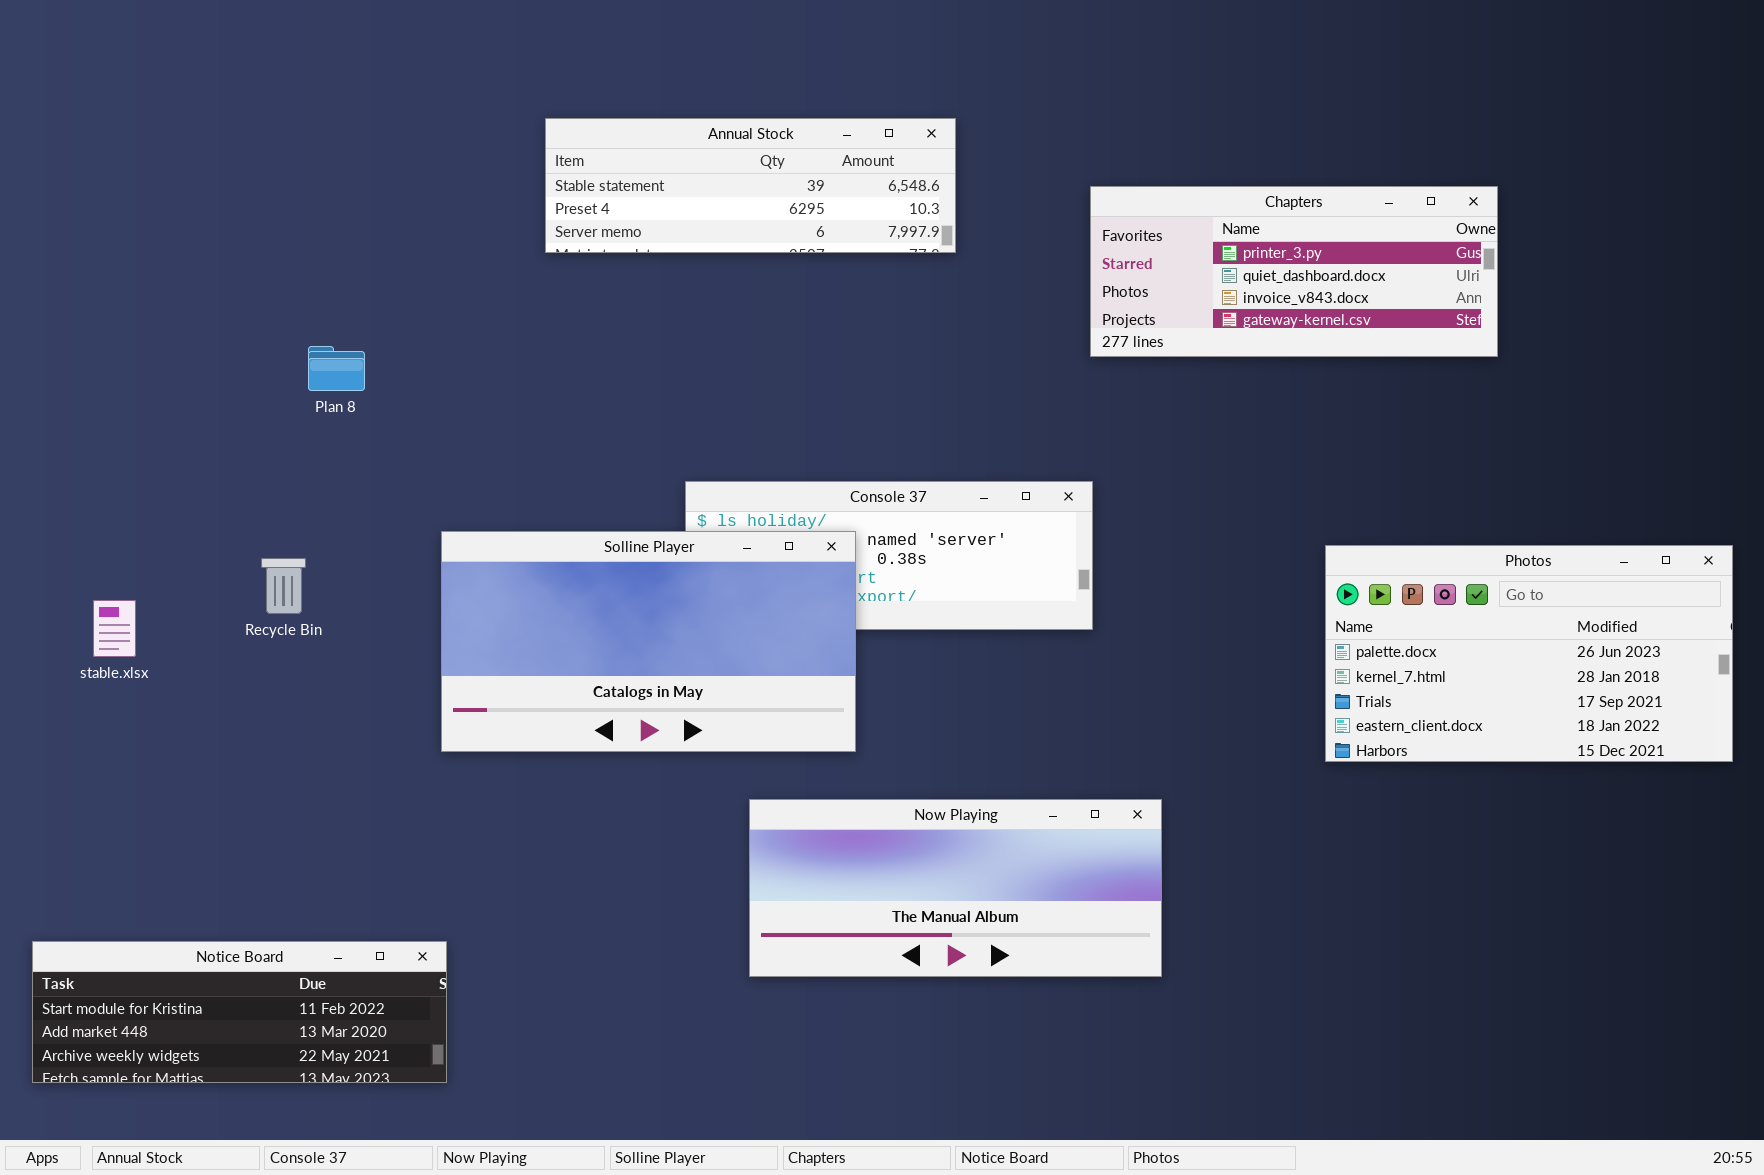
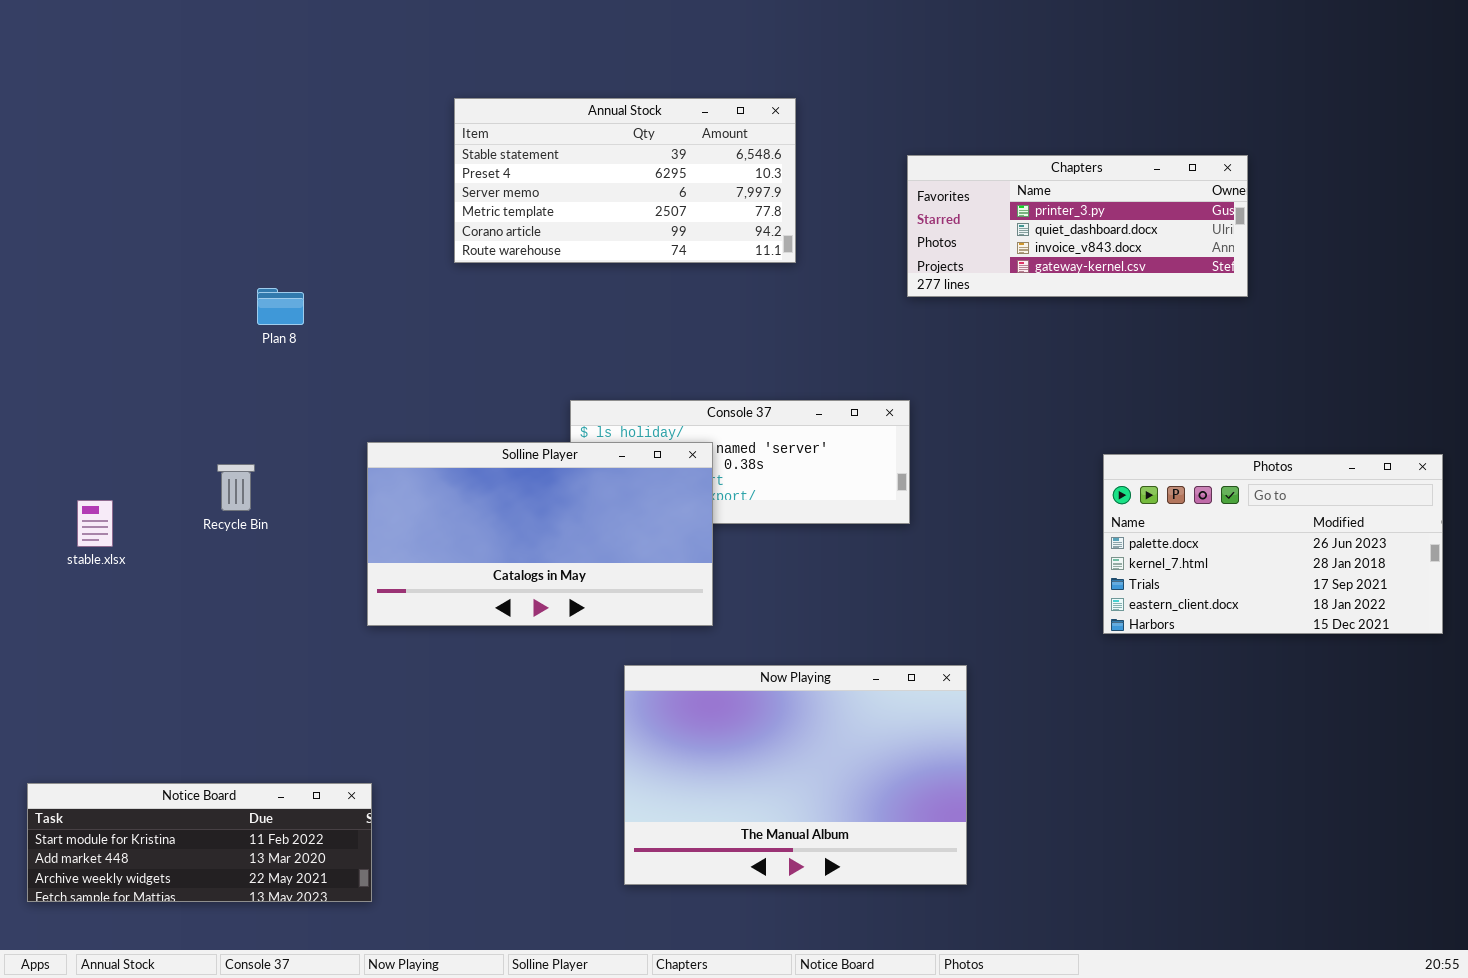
Annual Stock: [545,118,956,253] -> [454,98,796,263], resized
Now Playing: [749,799,1162,977] -> [624,665,967,885], resized

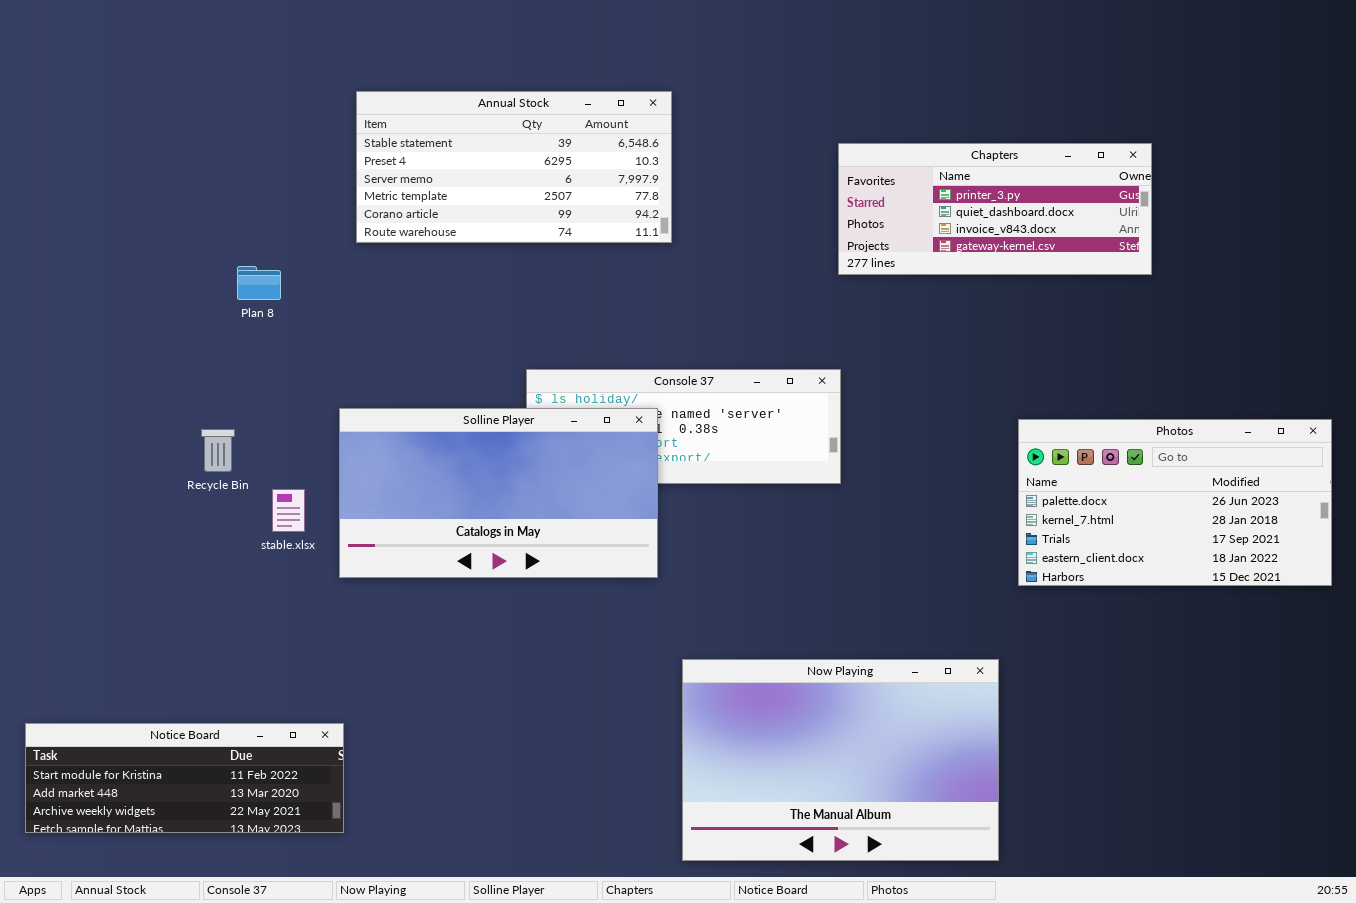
Annual Stock: [454,98,796,263] -> [356,91,672,243], moved
stable.xlsx: [77,500,113,547] -> [272,489,305,532], moved
Now Playing: [624,665,967,885] -> [682,659,999,861], moved

